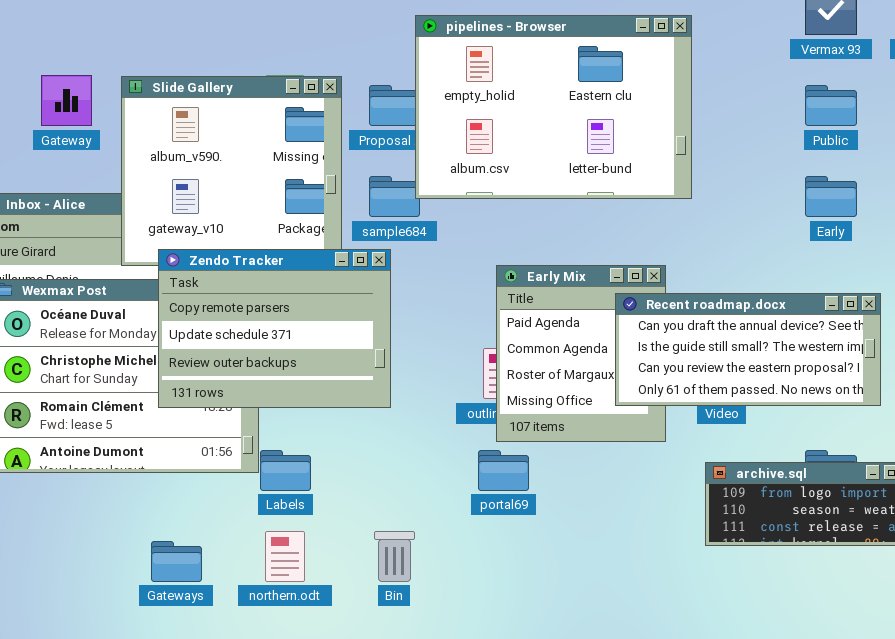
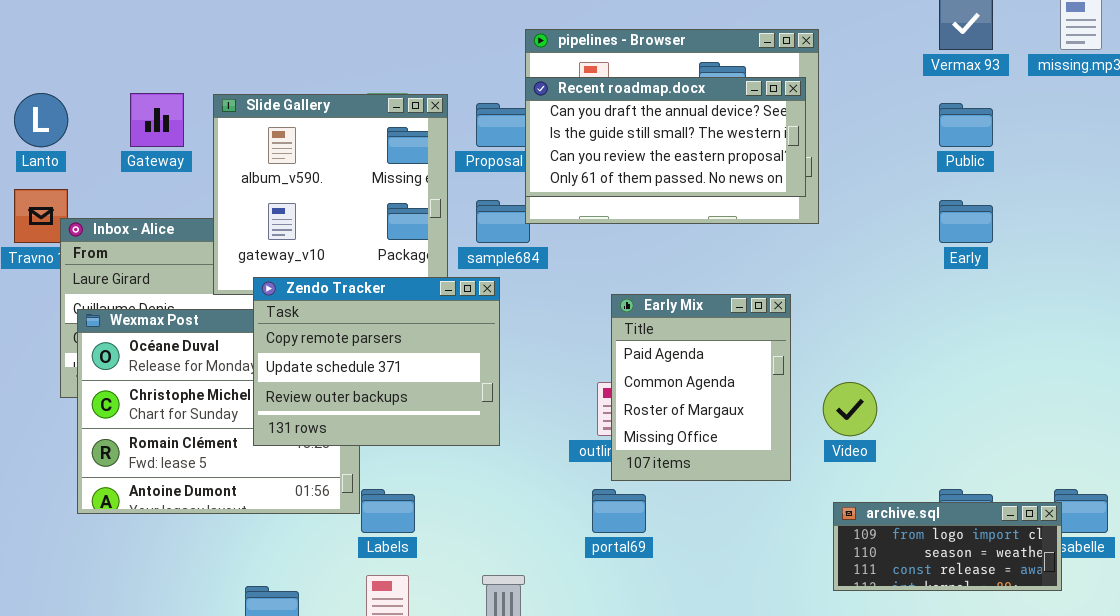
Recent roadmap.docx: [615,293,881,406] -> [525,77,806,197], moved

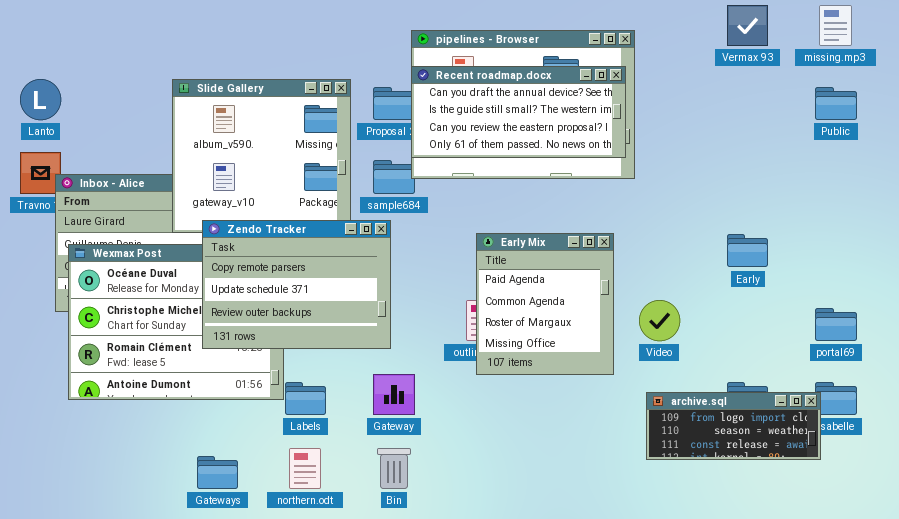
Gateway: [130,93,184,147] -> [373,374,415,415], moved
Public: [939,103,993,147] -> [815,87,857,120], moved
Early: [939,200,993,243] -> [727,234,768,267], moved
portal69: [592,489,646,533] -> [815,308,857,341], moved

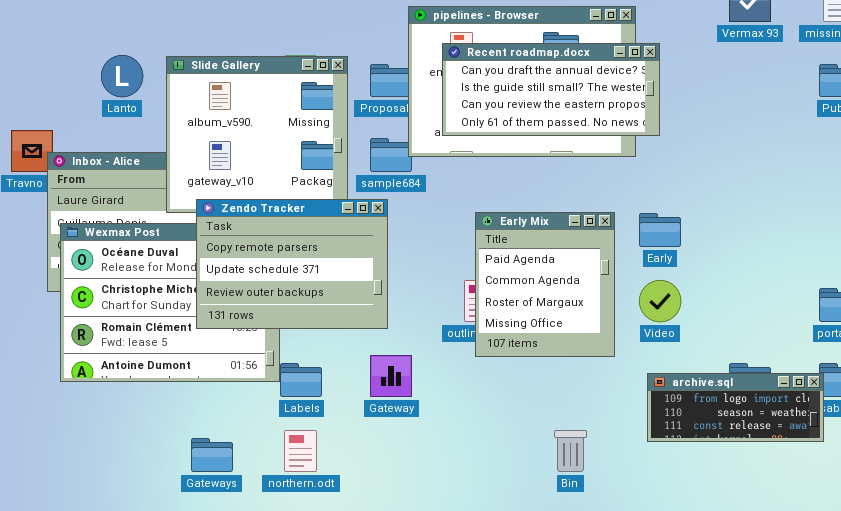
Recent roadmap.docx: [411,66,626,158] -> [442,43,660,136], moved
Lanto: [20,79,61,120] -> [101,55,143,97], moved
Early: [727,234,768,267] -> [639,213,681,247], moved
Bin: [377,448,411,489] -> [554,430,587,472], moved

